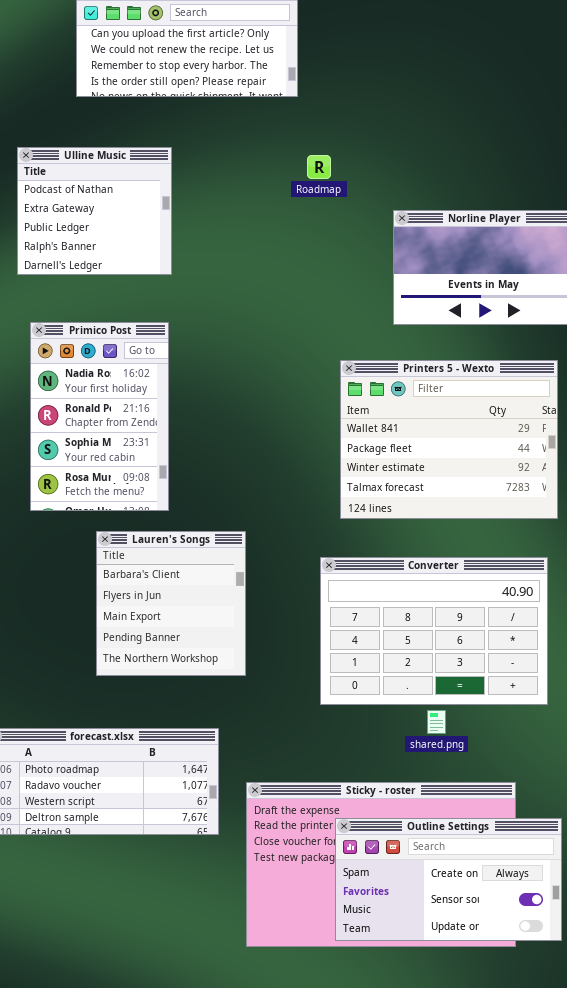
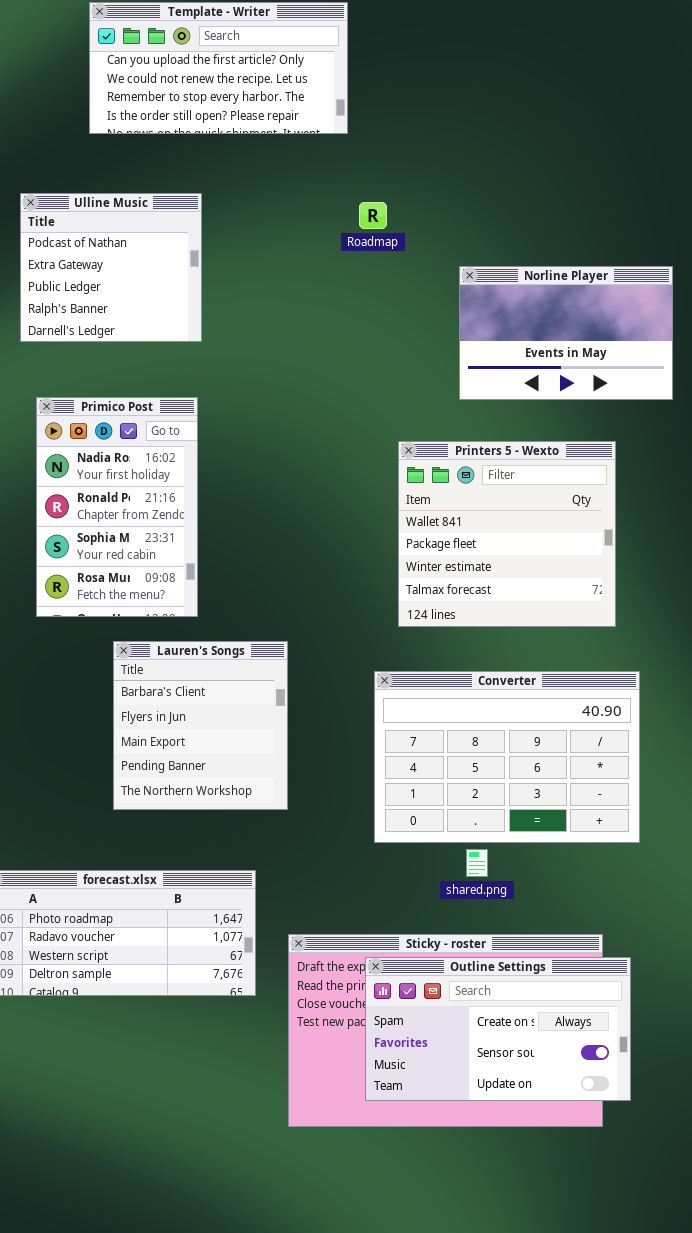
Printers 5 - Wexto: [340,360,558,519] -> [398,441,616,627], resized
shared.png: [427,710,446,734] -> [466,849,488,877], moved
Outline Settings: [335,818,562,941] -> [365,957,631,1101], moved

